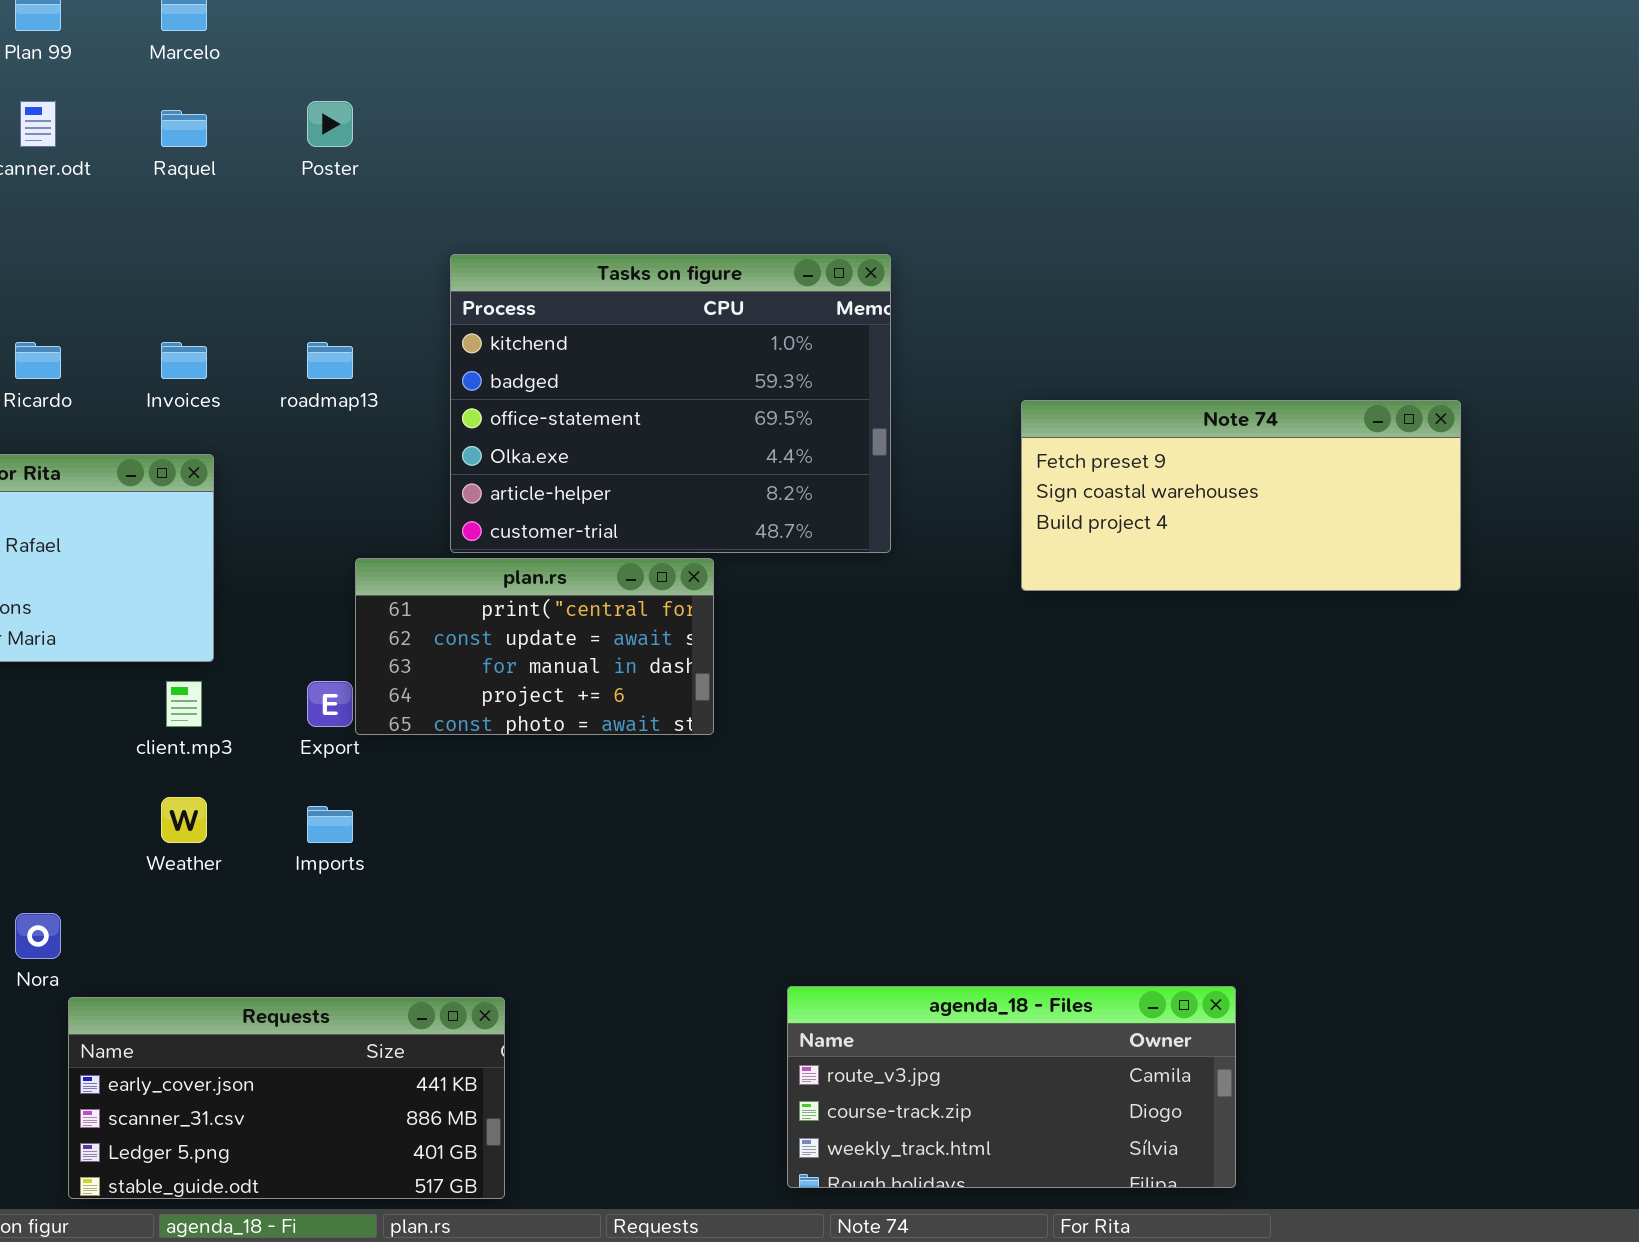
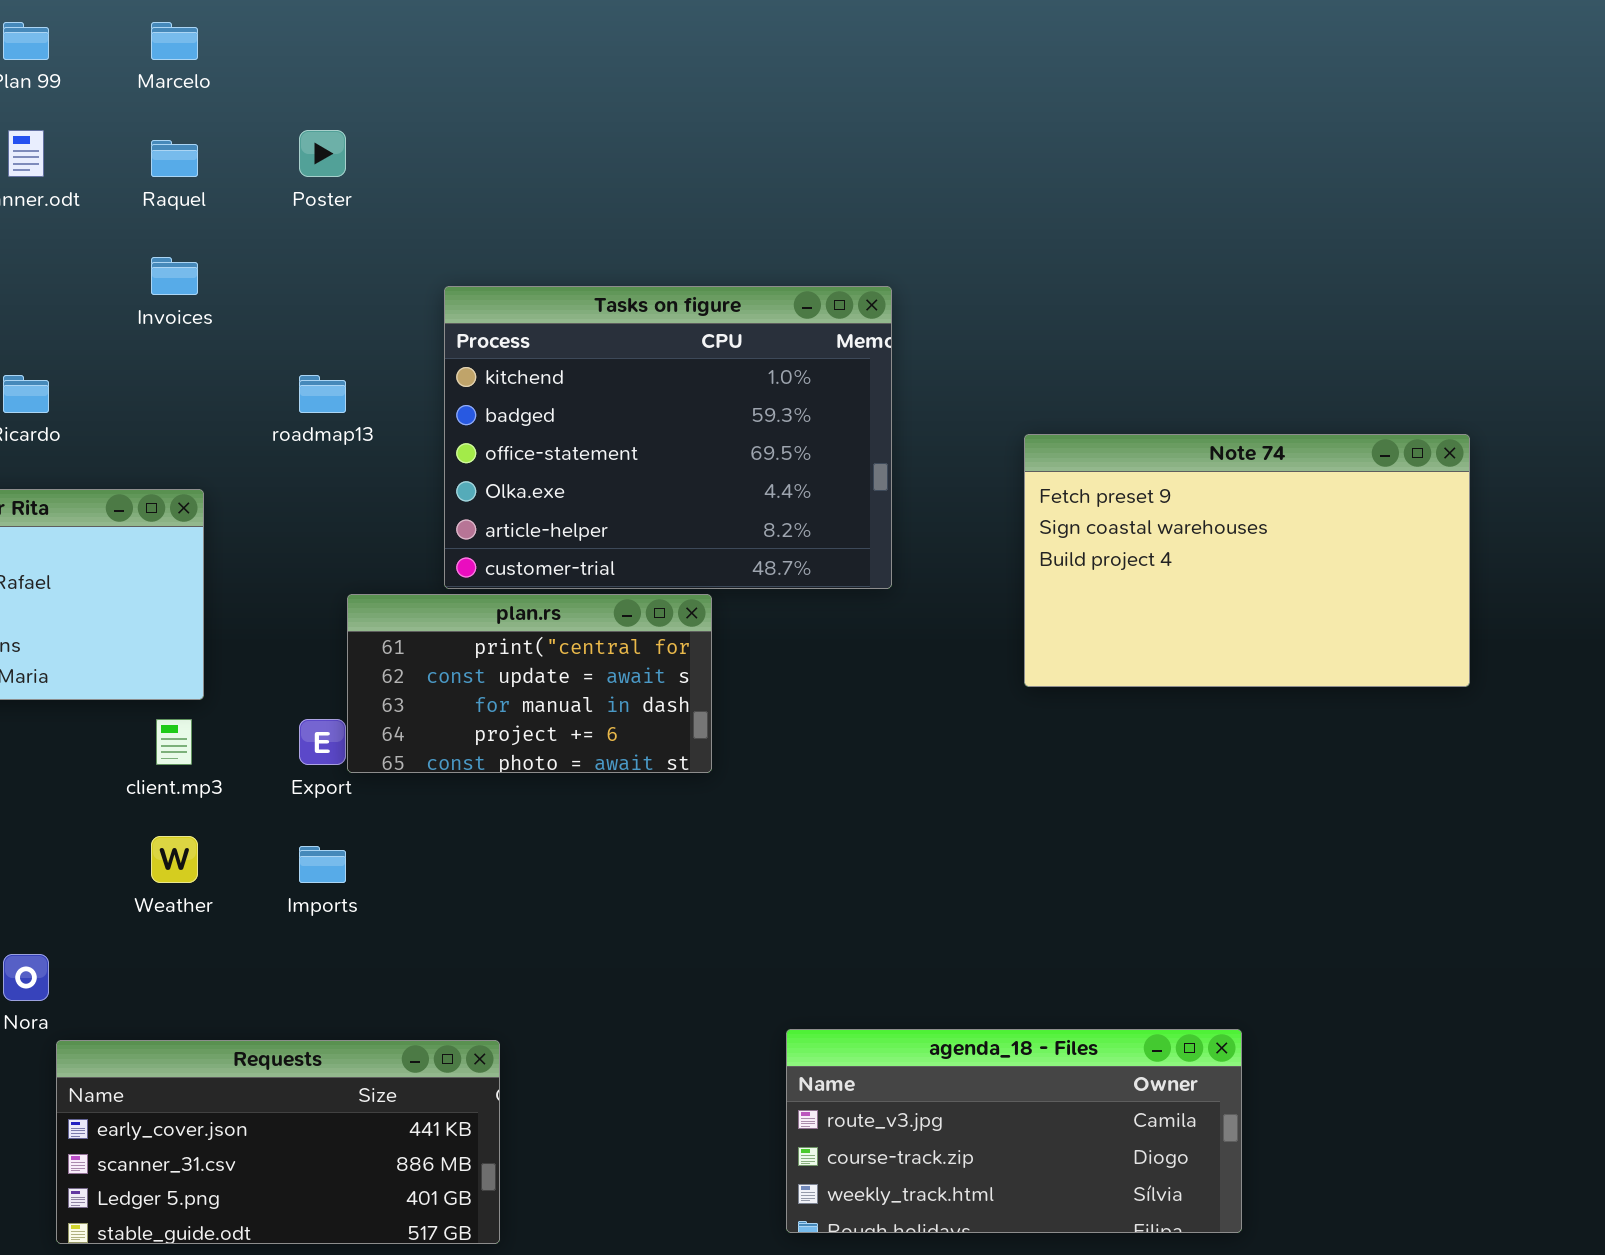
Invoices: [161,342,207,379] -> [151,257,198,295], moved
Note 74: [1021,400,1461,591] -> [1024,434,1470,687], resized

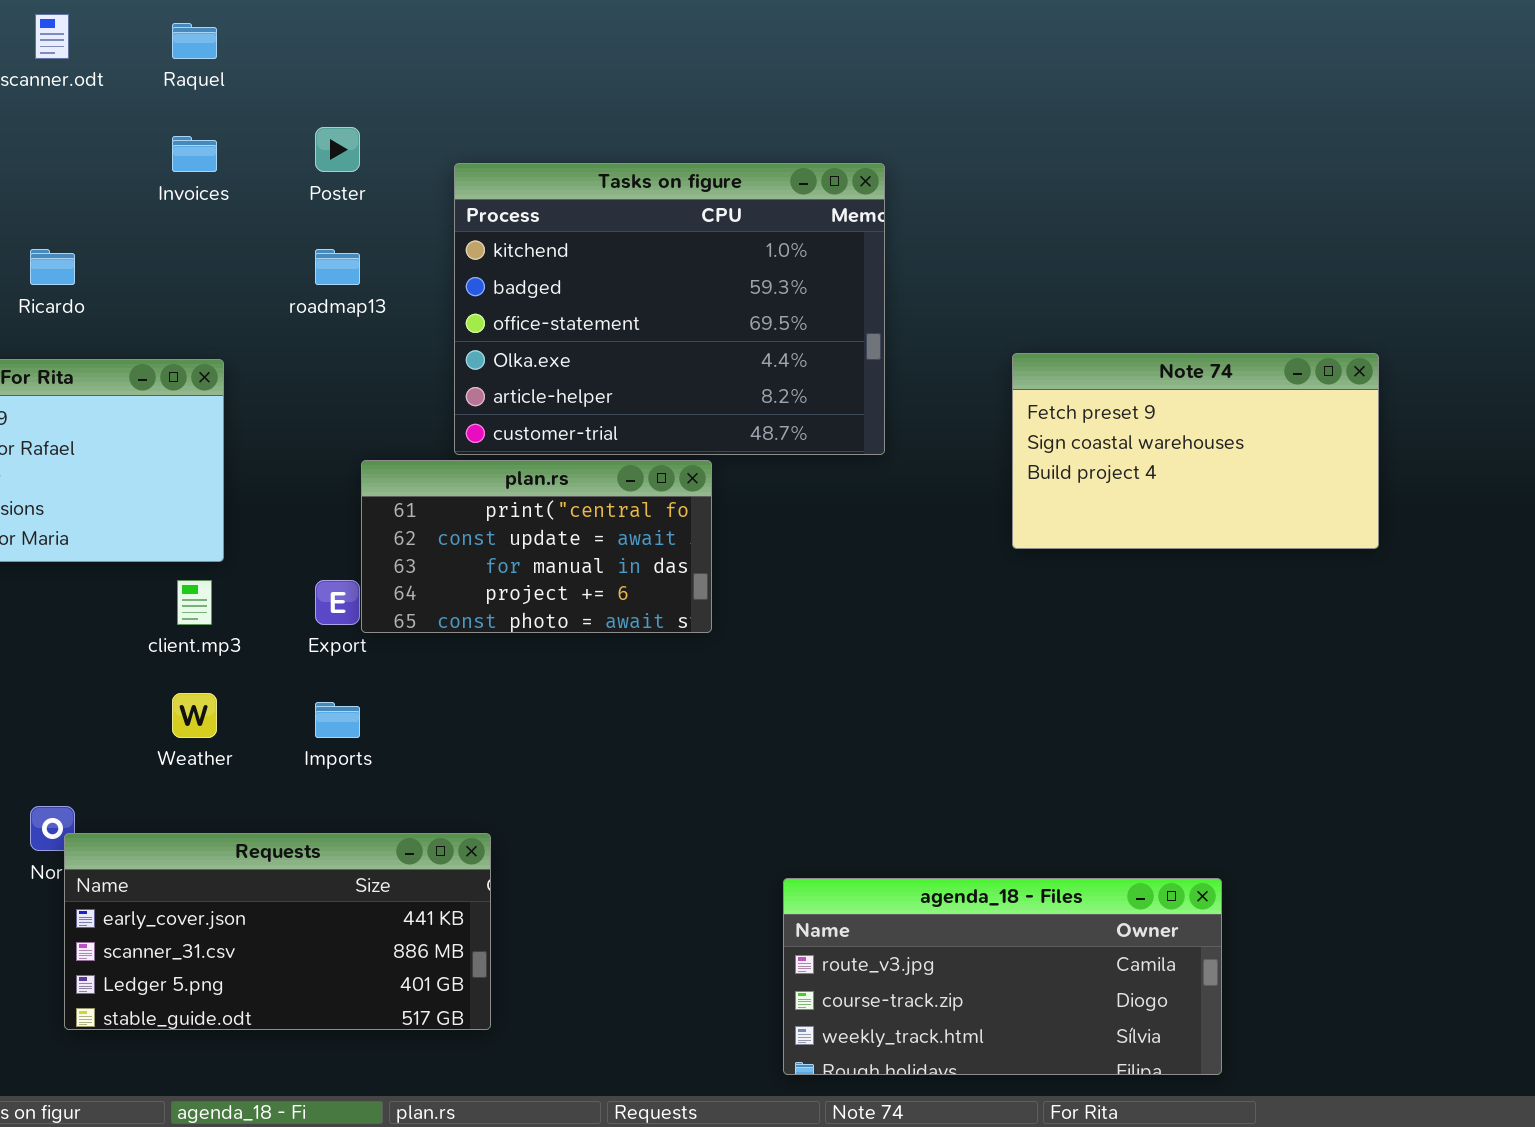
Poster: [299,130,346,177] -> [315,127,360,172], moved
Note 74: [1024,434,1470,687] -> [1012,353,1379,549], resized
Requests: [56,1040,500,1244] -> [64,833,491,1030], moved

